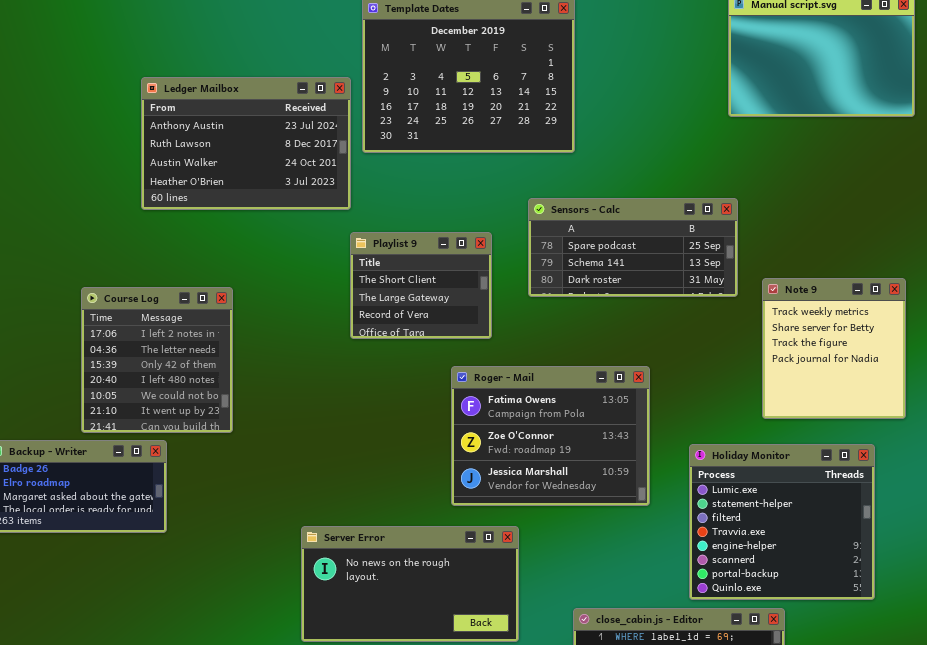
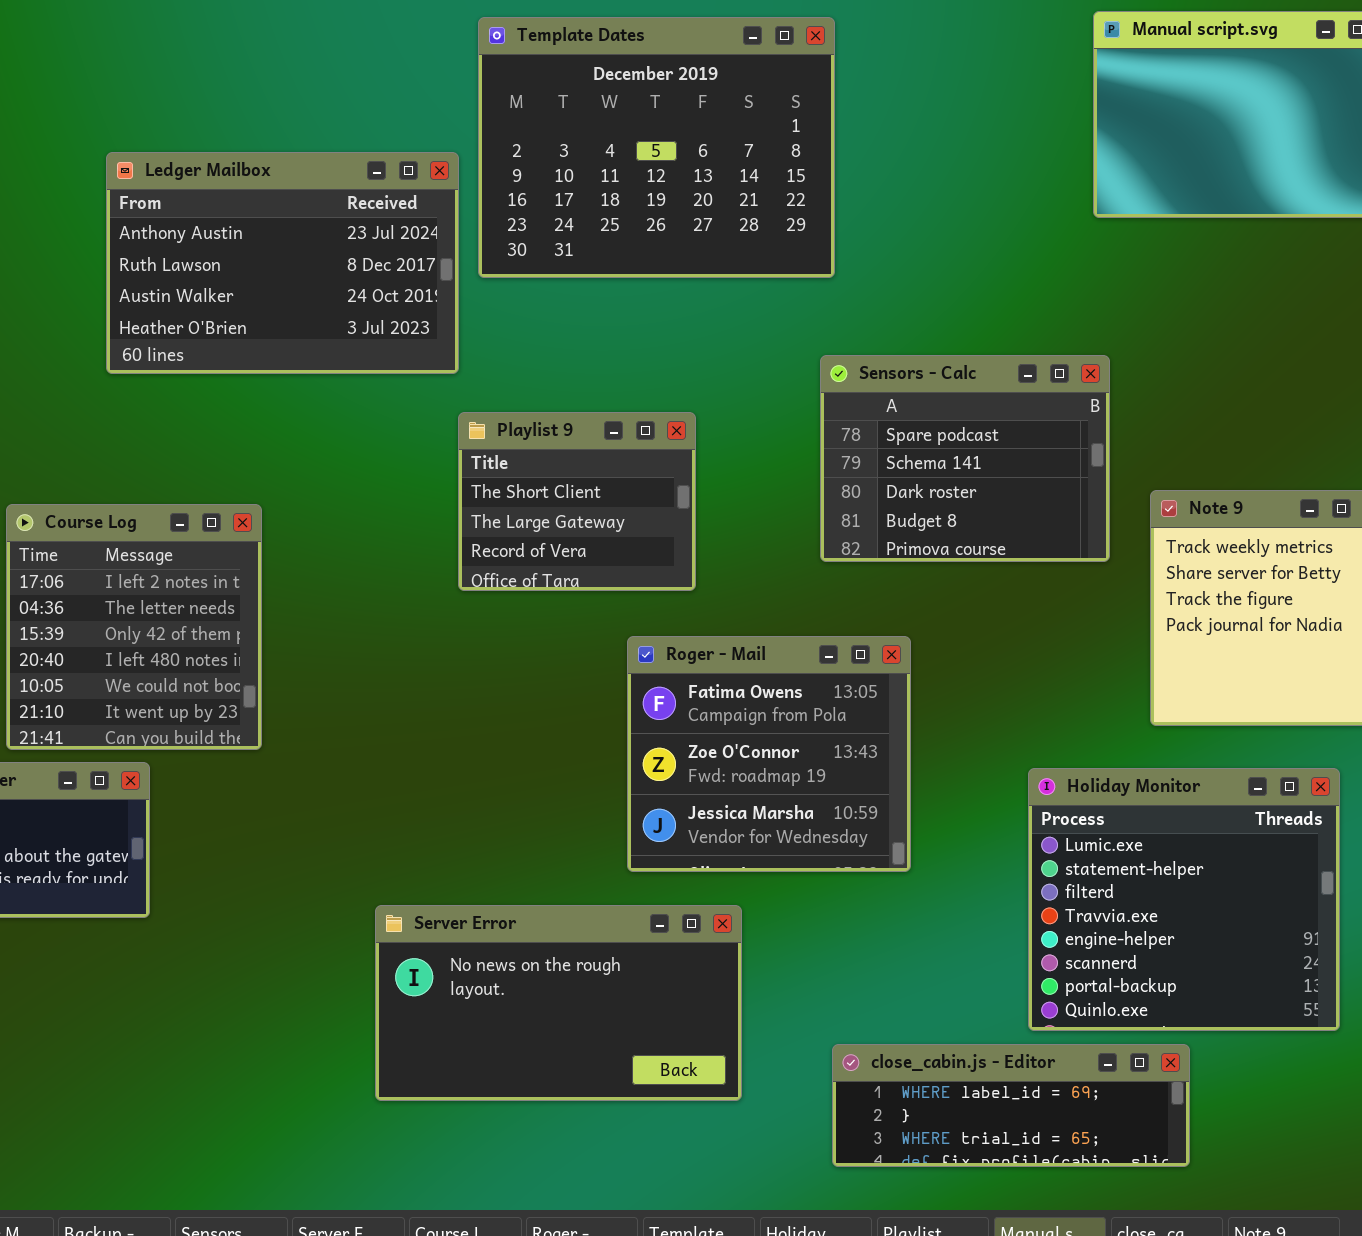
Sensors - Calc: [528,198,738,297] -> [820,355,1110,562], resized
Roger - Mail: [451,366,650,506] -> [627,636,911,872], resized

